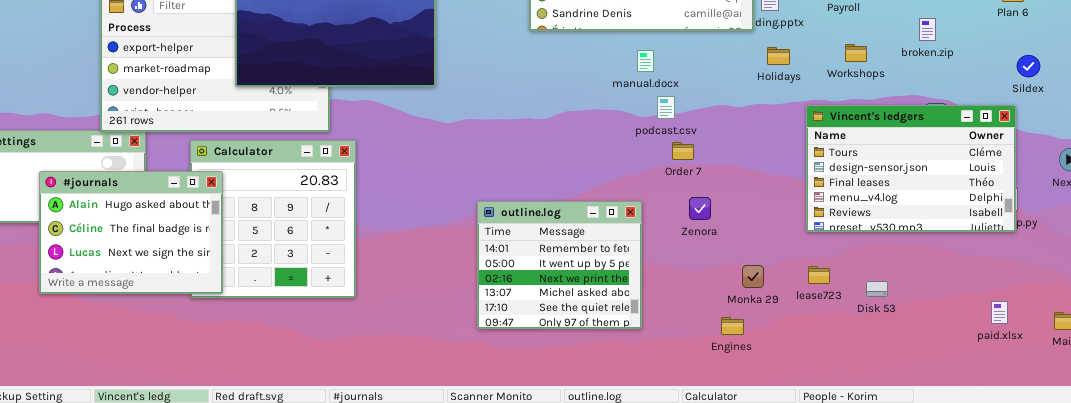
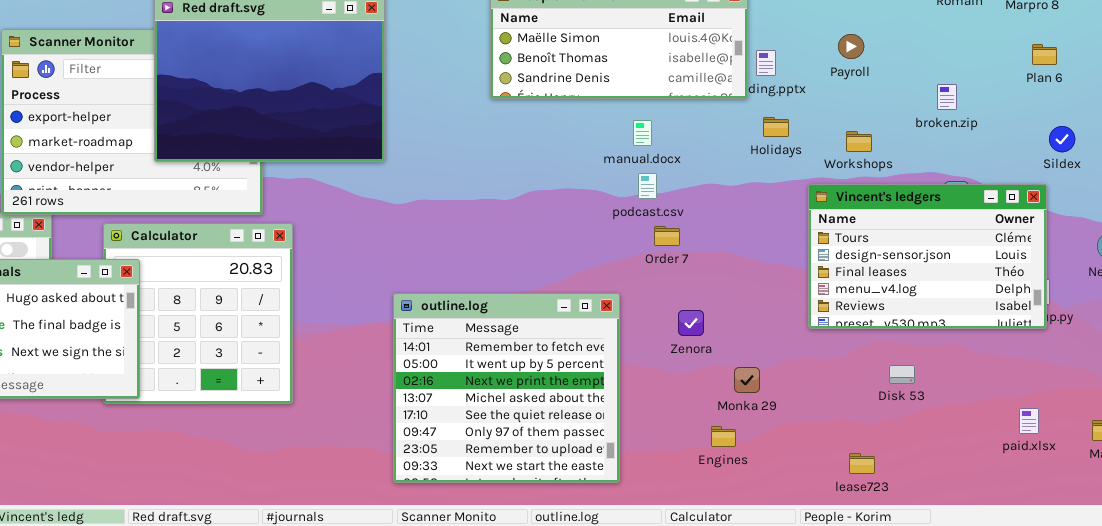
Workshops: [845,44,867,62] -> [846,131,872,152], moved
manual.docx: [637,50,654,72] -> [633,120,652,146], moved
Zenora: [689,197,711,220] -> [678,310,704,336], moved
outline.log: [477,201,642,329] -> [393,293,620,483], resized
lease723: [808,266,830,284] -> [849,453,875,474], moved
Disk 53: [866,281,888,297] -> [889,365,915,384], moved

